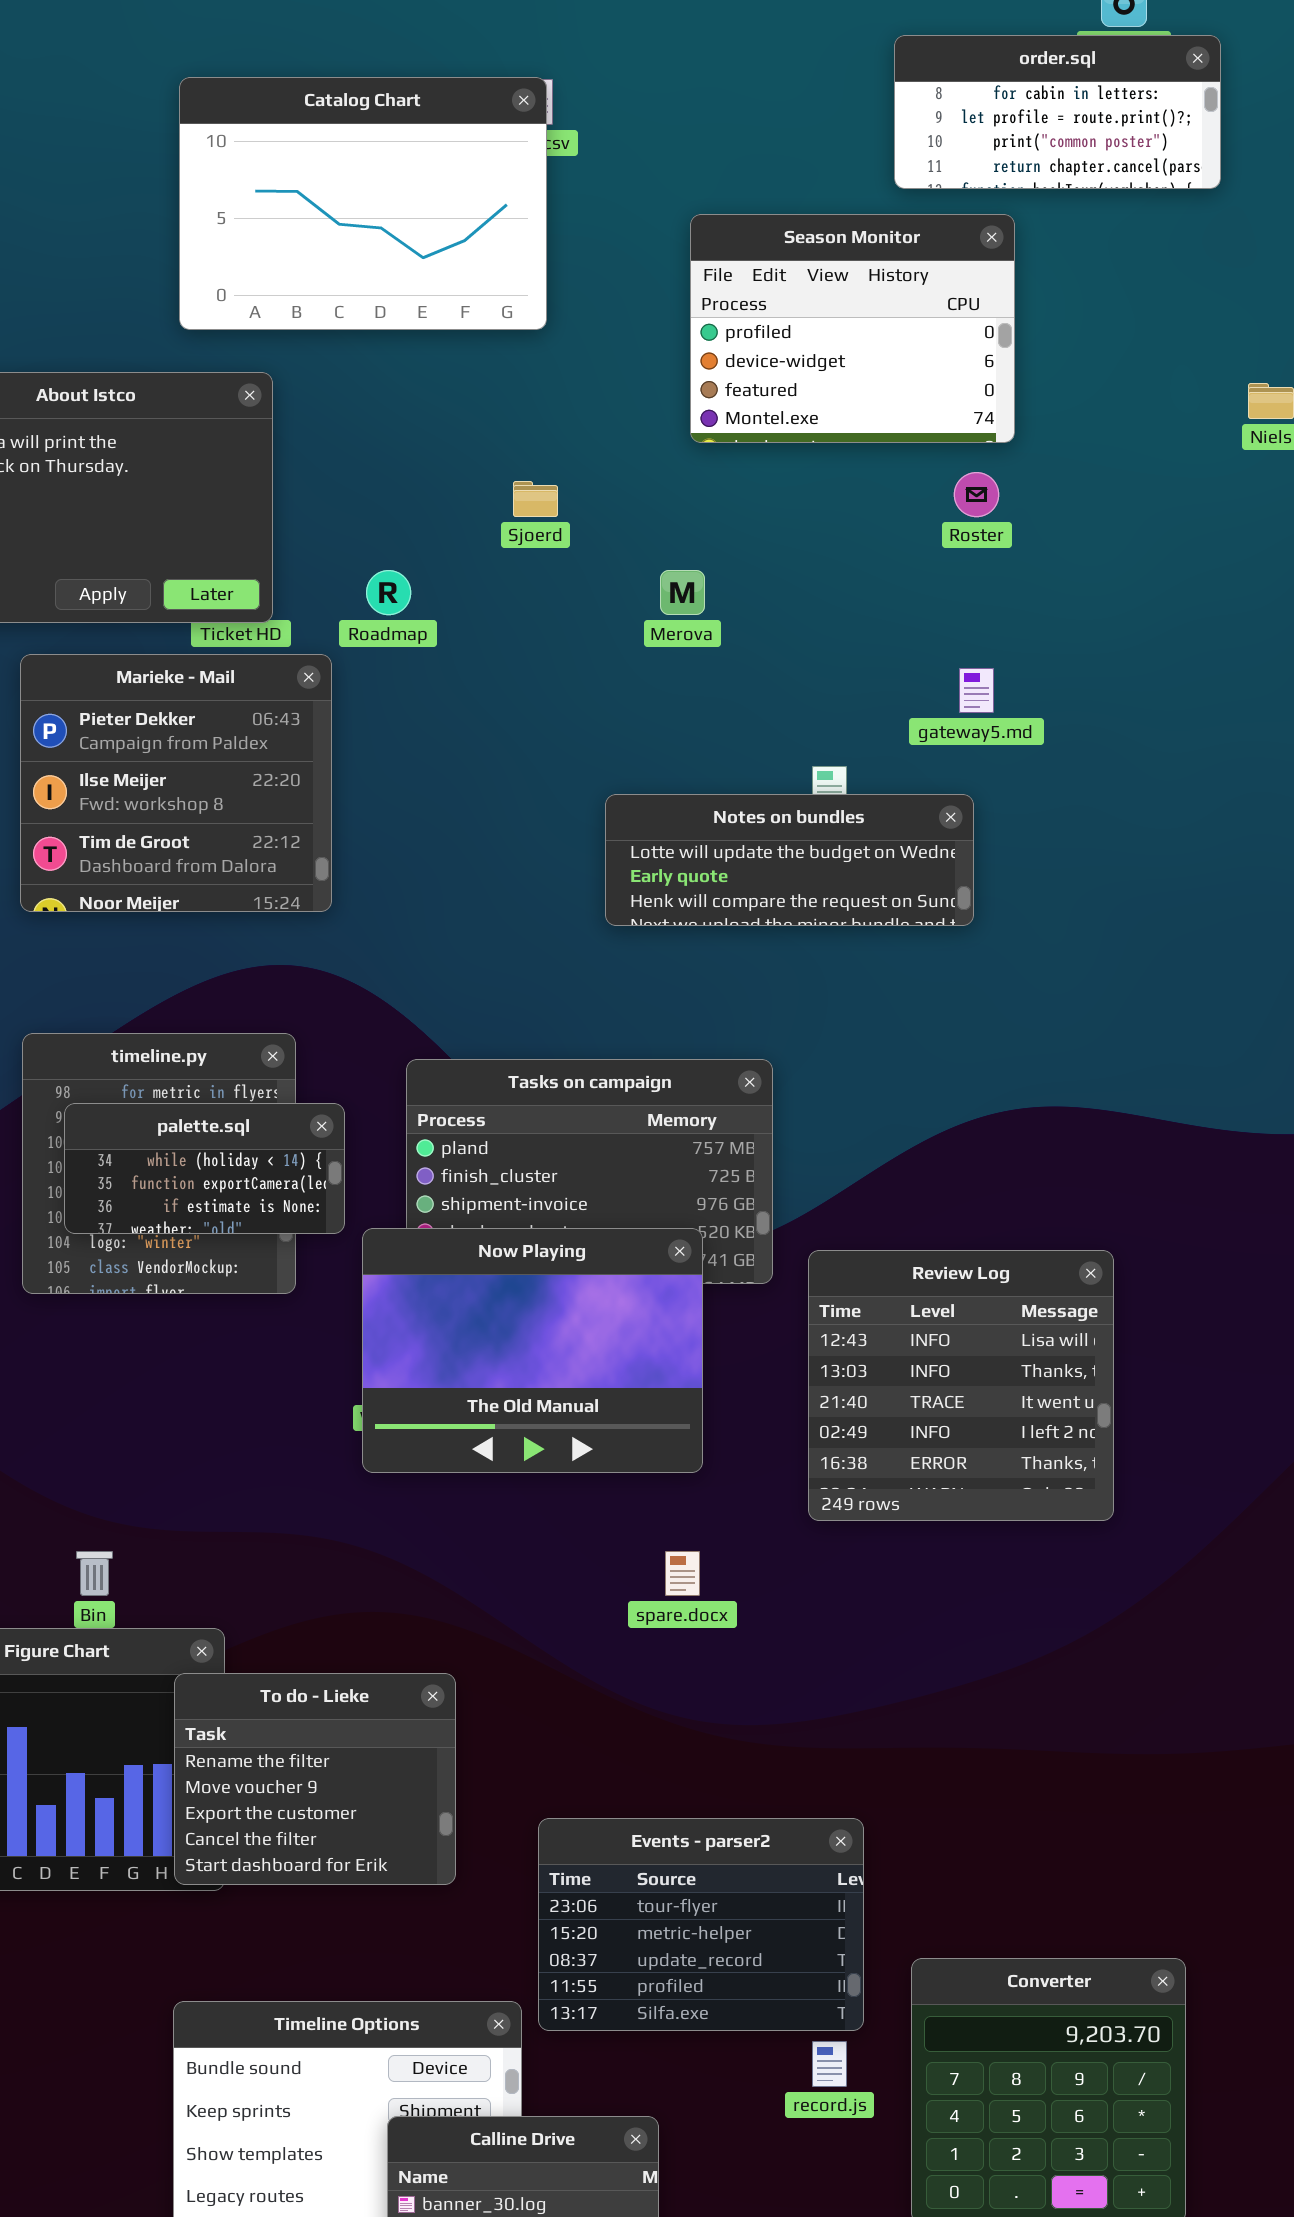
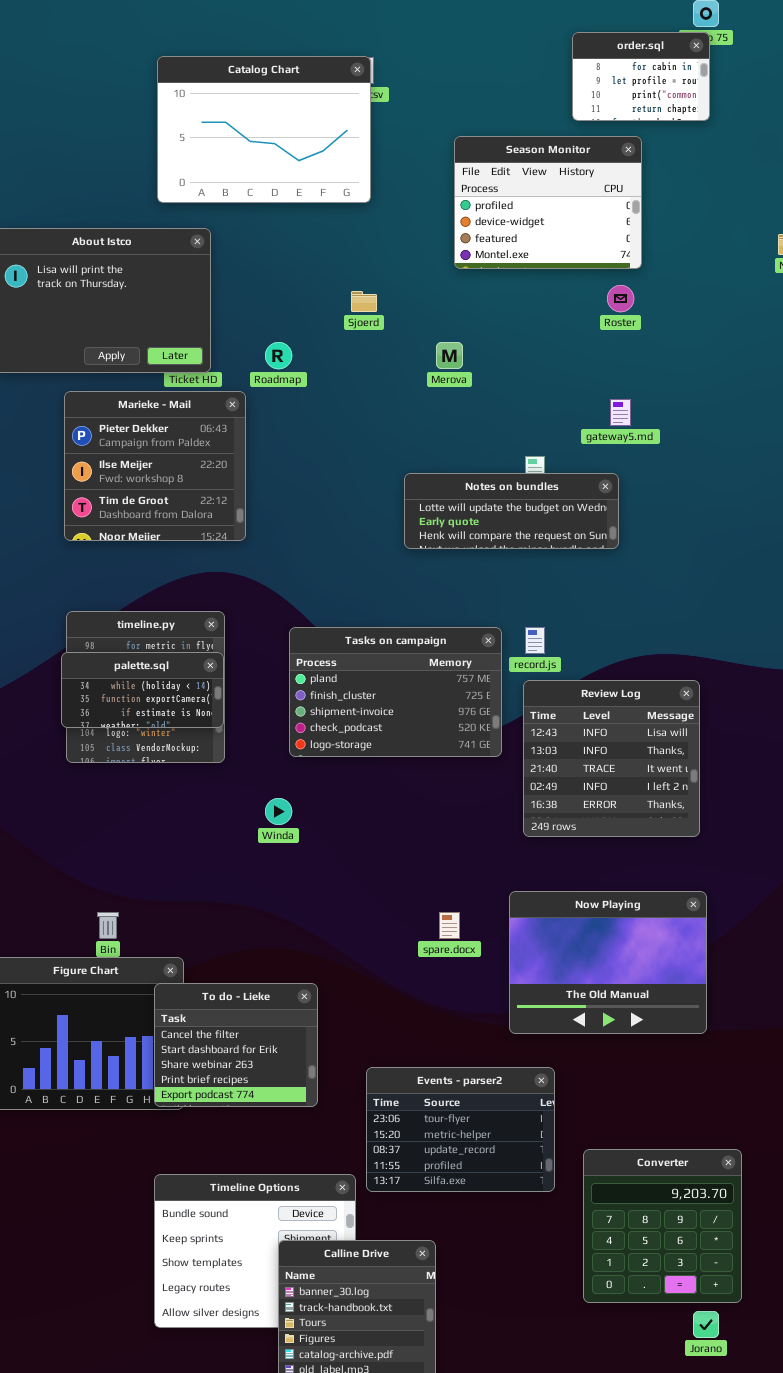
order.sql: [894,35,1221,189] -> [572,32,710,121], resized
palette.sql: [64,1103,345,1234] -> [61,652,224,728], moved
Now Playing: [362,1228,703,1473] -> [509,891,707,1034], moved
Review Log: [808,1250,1114,1521] -> [523,680,700,837], moved
To do - Lieke: [174,1673,456,1885] -> [154,983,318,1107], scrolled down 3 rows
record.js: [812,2041,847,2087] -> [525,627,545,654], moved

